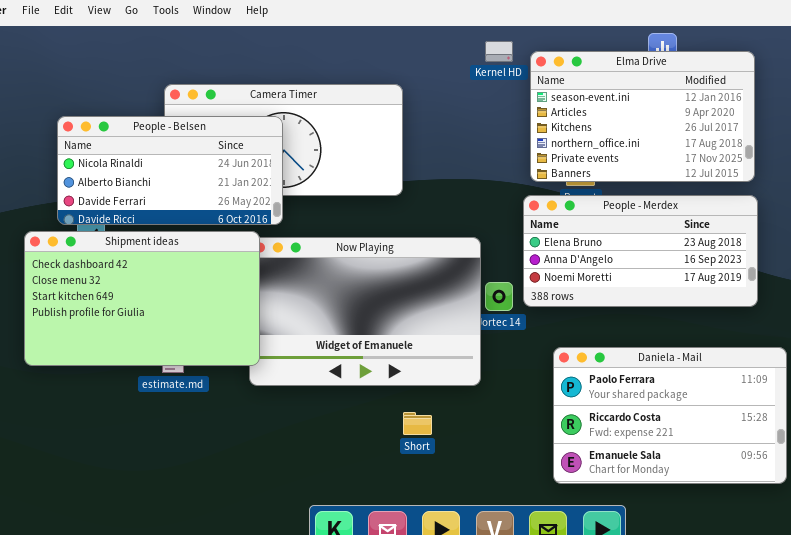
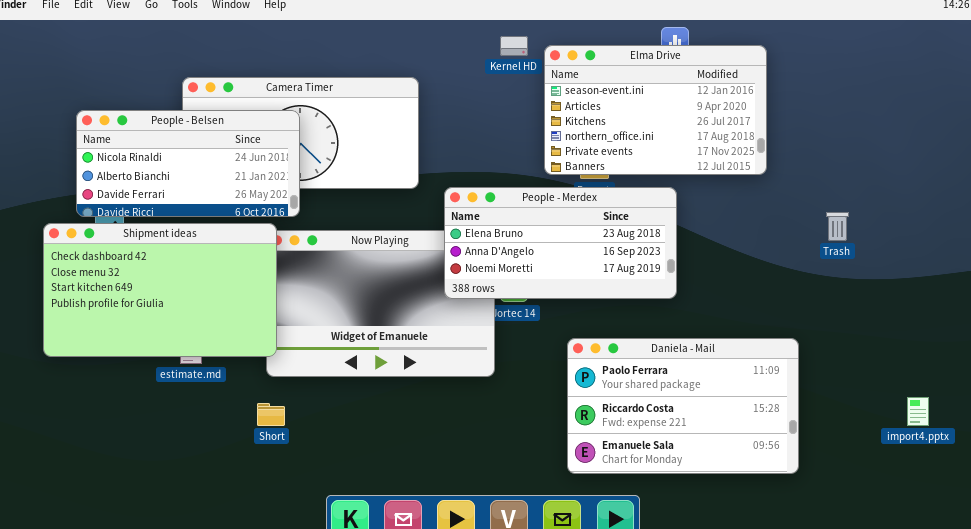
People - Merdex: [523,195,758,307] -> [444,187,677,299], moved
Short: [403,412,432,435] -> [257,403,285,426], moved

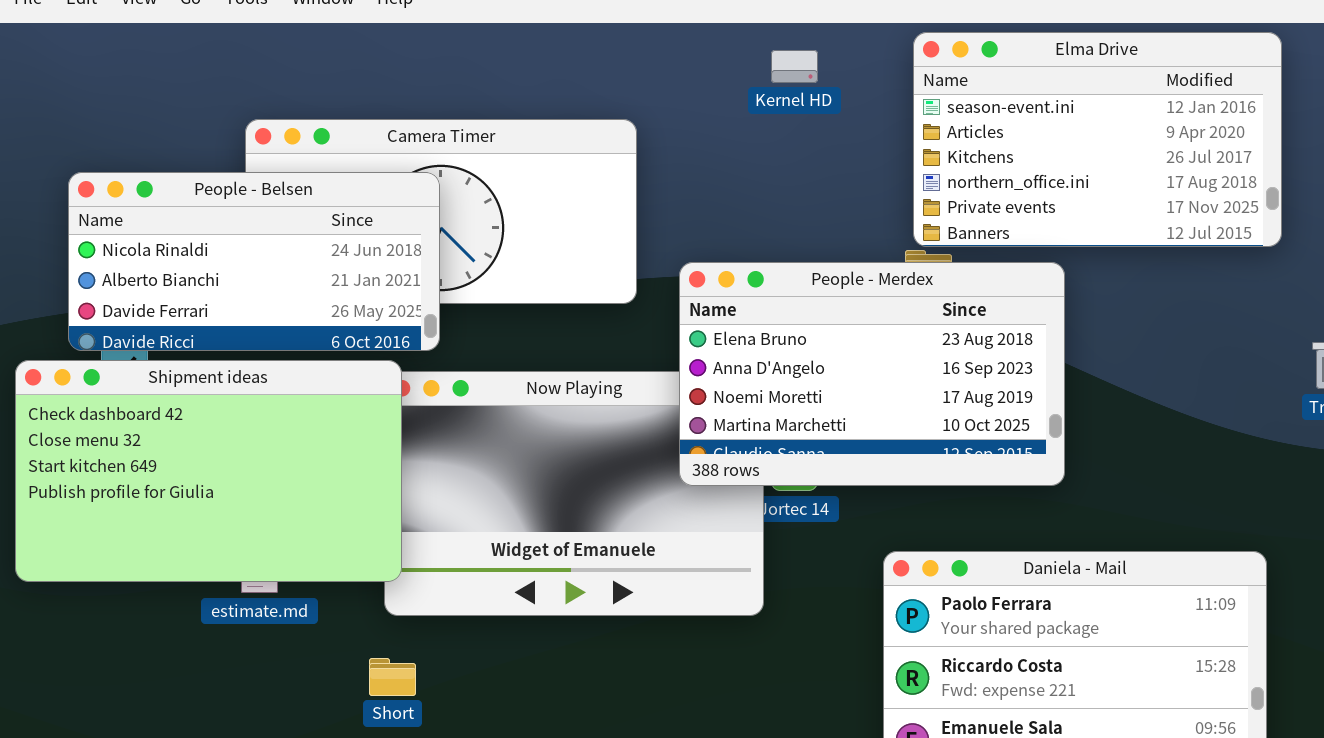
Elma Drive: [544,45,767,175] -> [913,32,1282,247], moved
People - Merdex: [444,187,677,299] -> [679,262,1065,486], resized

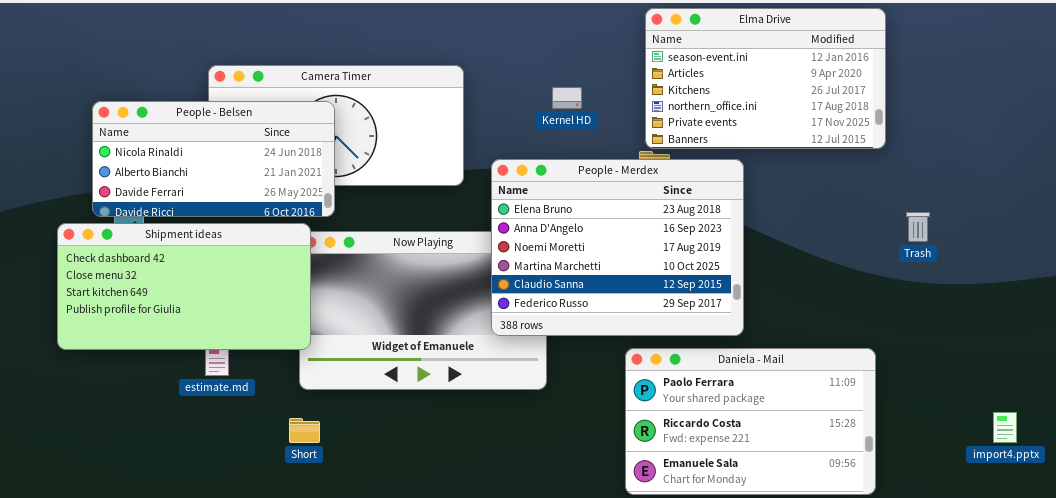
Kernel HD: [771,50,818,83] -> [552,87,582,109], moved
People - Merdex: [679,262,1065,486] -> [491,159,744,336], resized
Shipment ideas: [15,360,402,582] -> [57,223,311,350], resized

